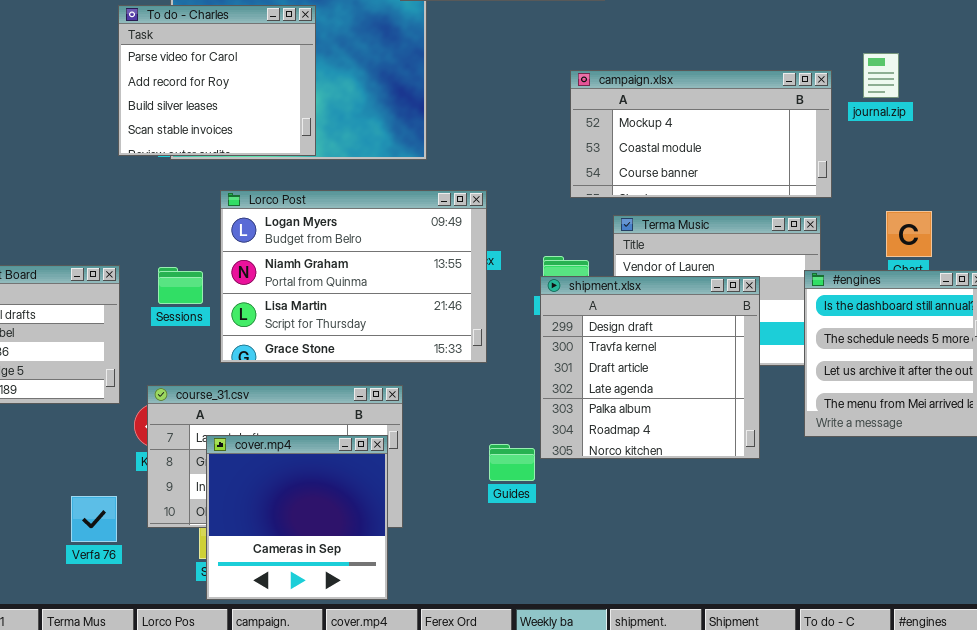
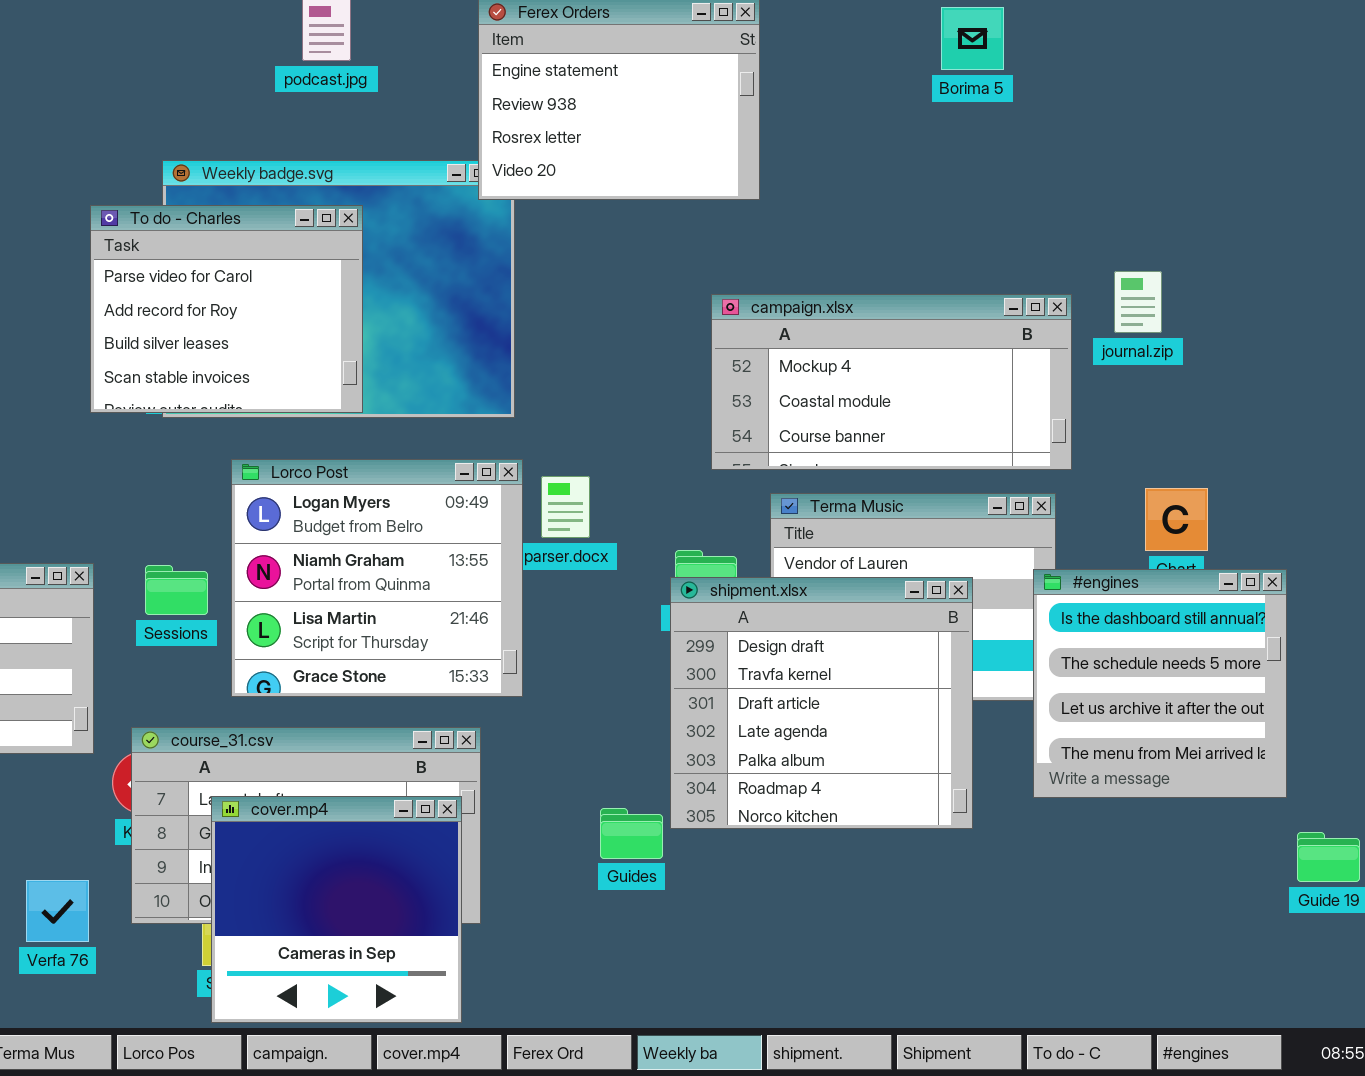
Lorco Post: [220,190,487,363] -> [231,459,523,697], resized

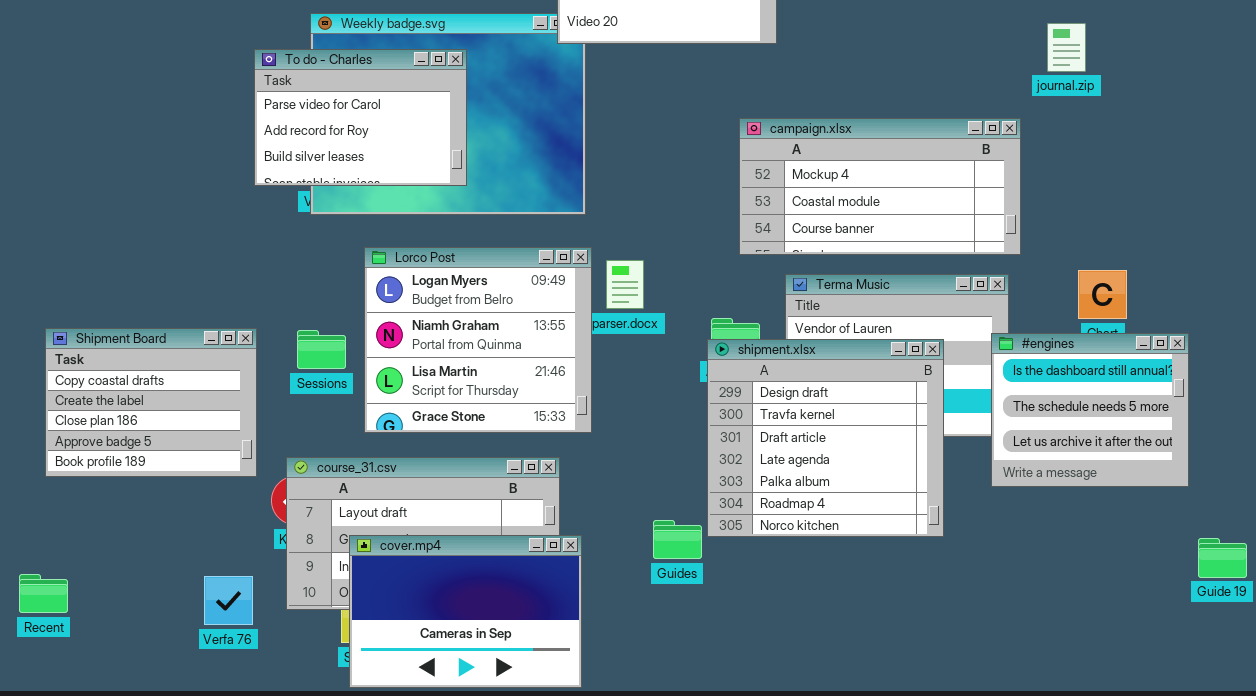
To do - Charles: [90,205,363,413] -> [254,49,467,186], resized
journal.zip: [1114,271,1162,333] -> [1047,23,1086,72], moved
#engines: [1033,569,1287,798] -> [991,333,1189,487], resized
cover.mp4: [211,796,462,1023] -> [349,535,582,688], resized

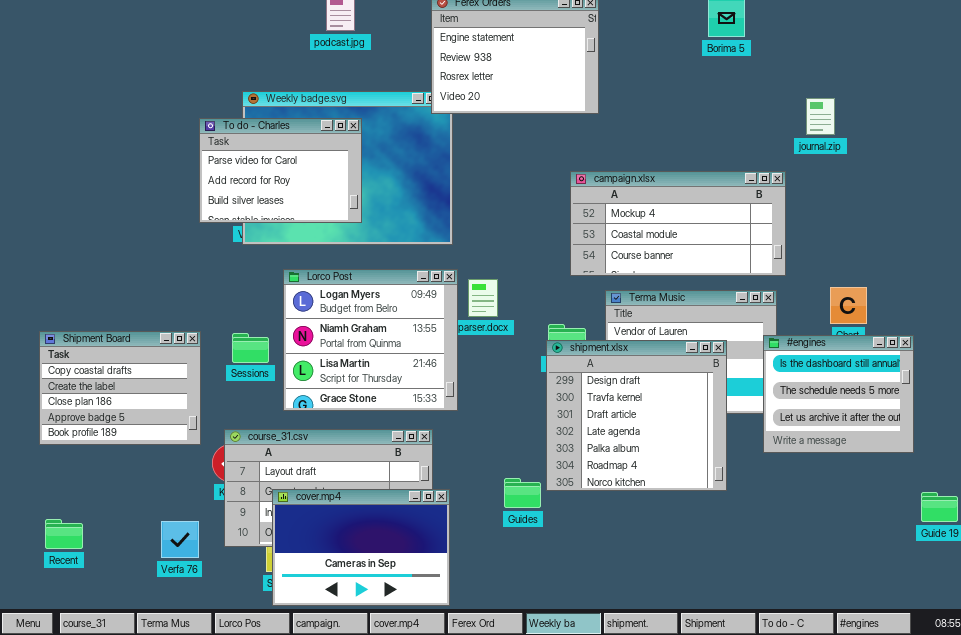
Recent: [19,574,68,613] -> [45,519,83,549], moved

